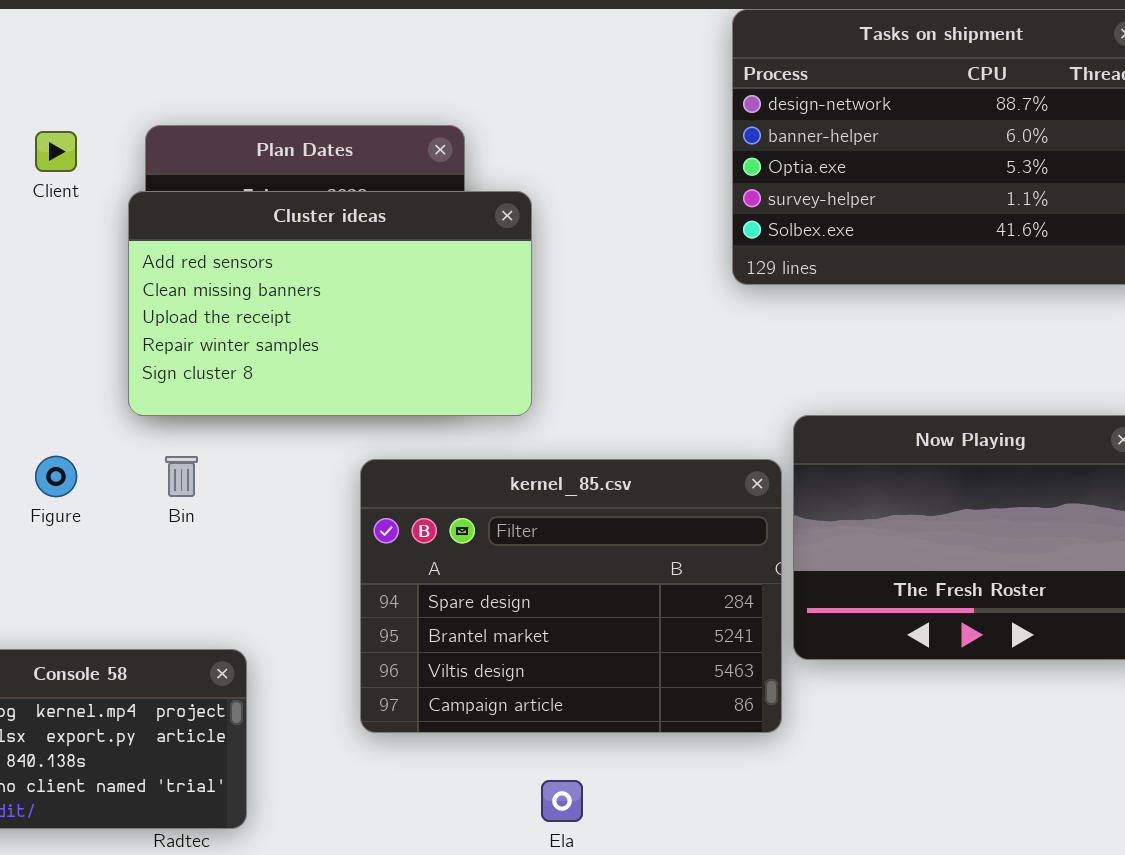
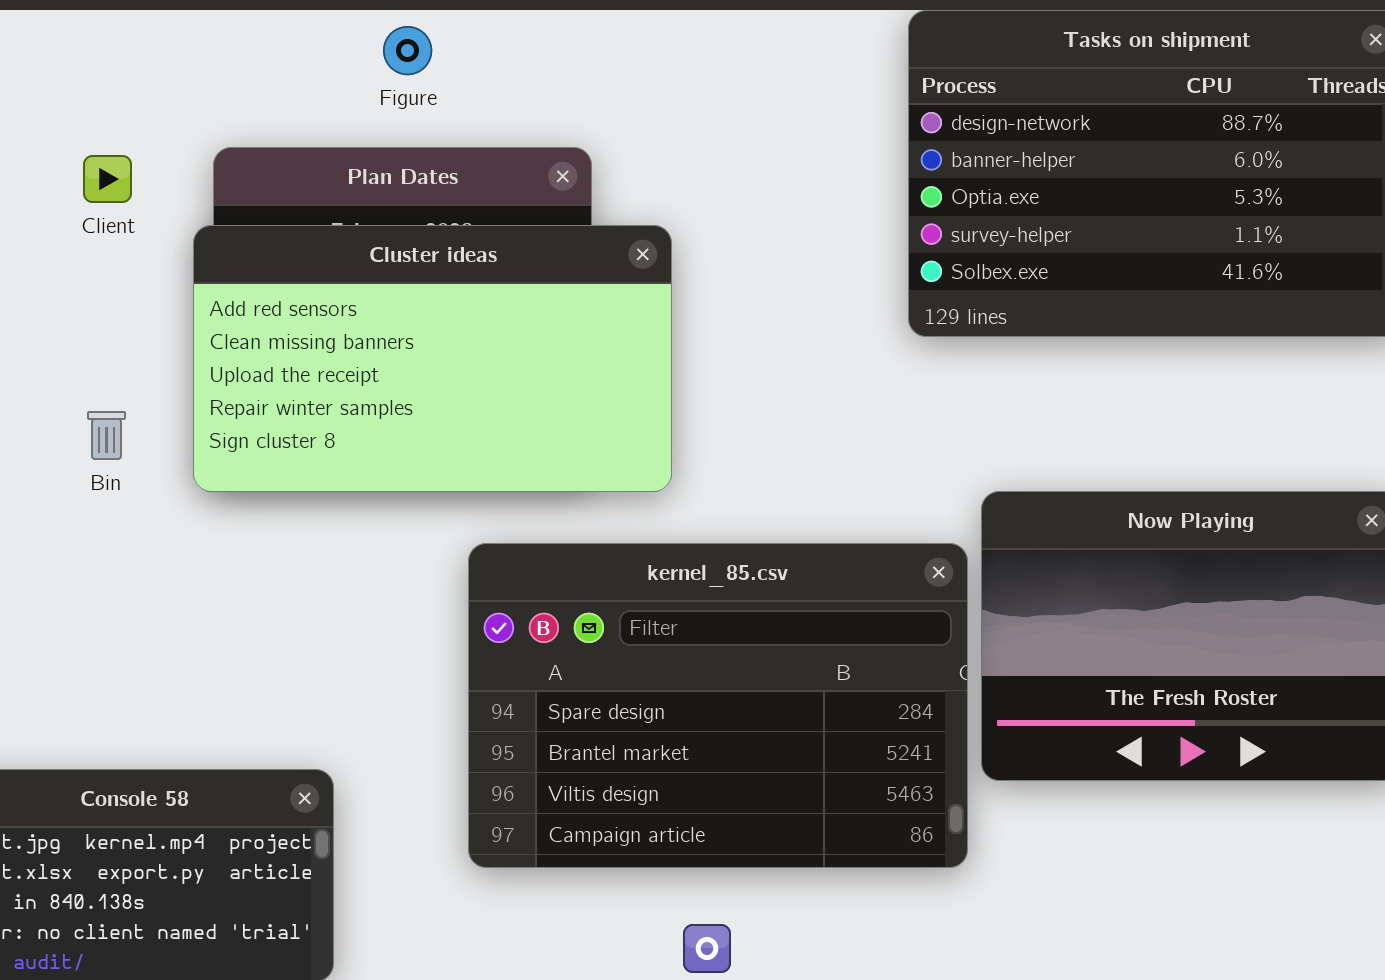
Figure: [35,456,77,497] -> [383,26,432,75], moved
Bin: [165,456,198,497] -> [87,411,126,460], moved

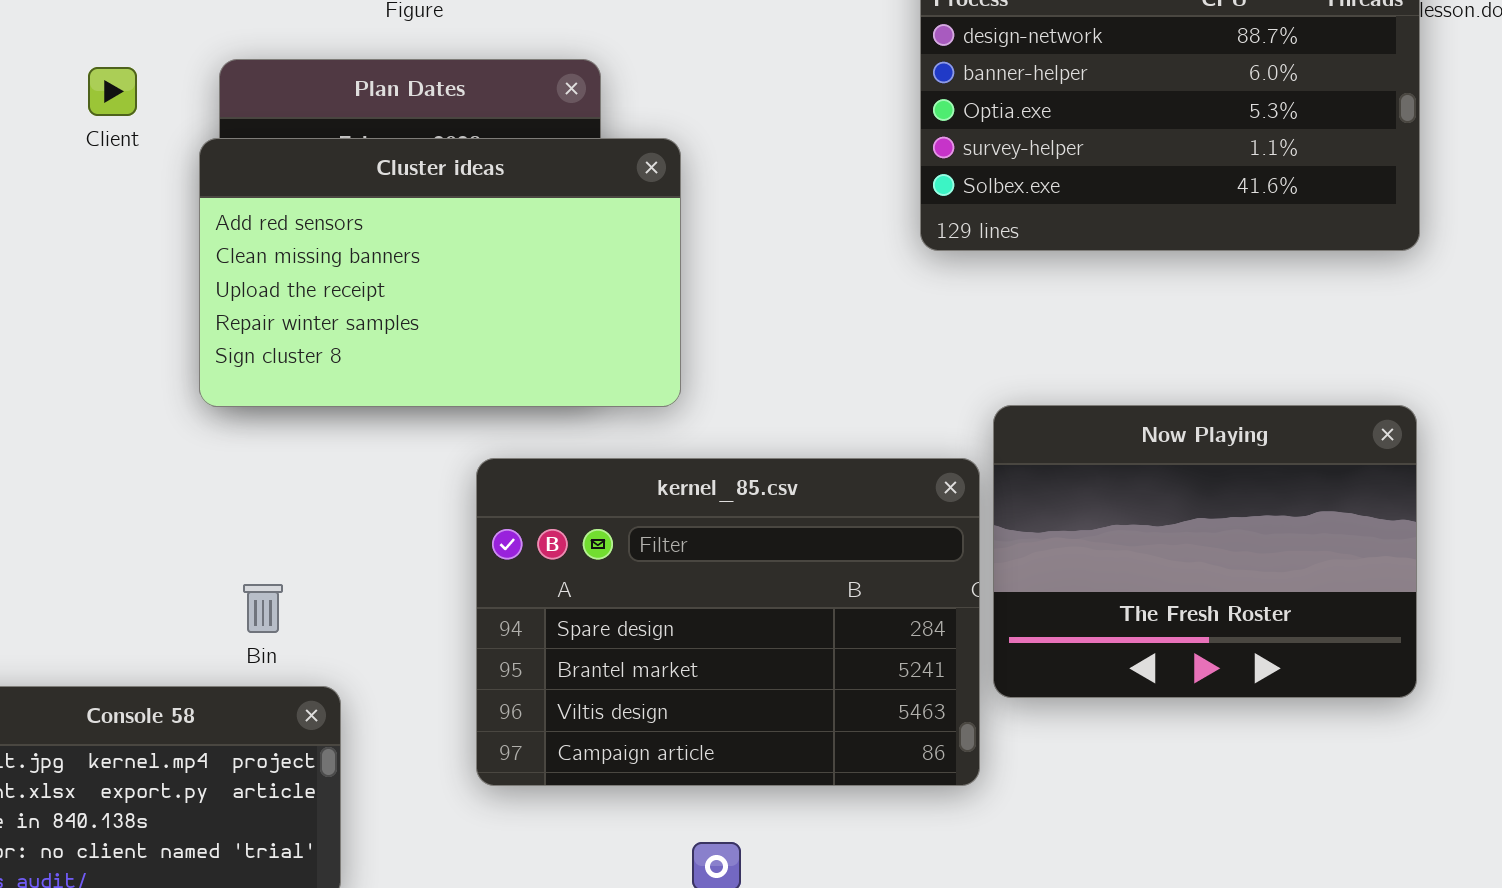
Bin: [87,411,126,460] -> [243,584,283,633], moved

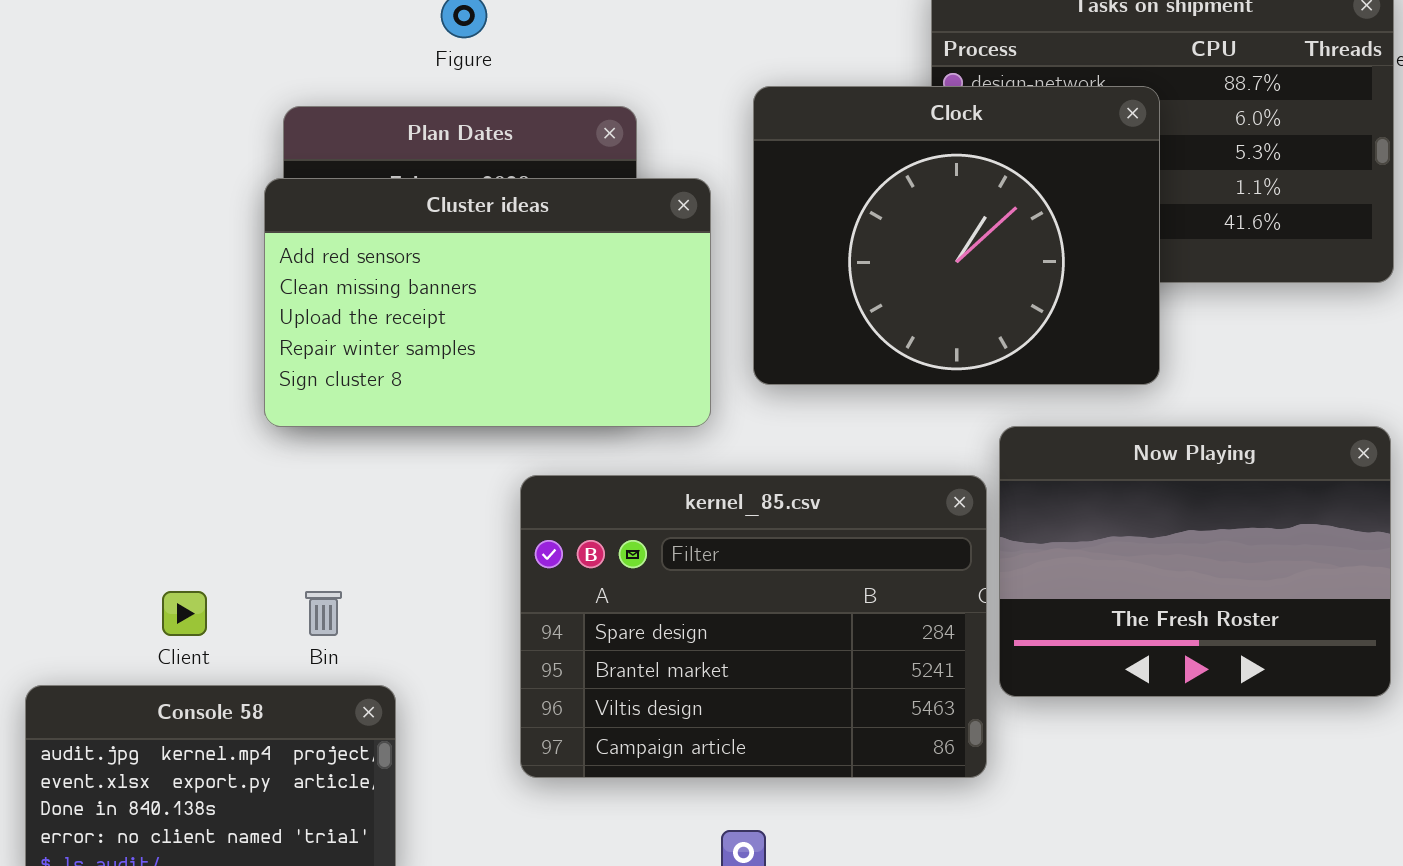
Clock: none -> [753,86,1160,385], opened
Client: [88,67,137,116] -> [162,591,207,636], moved

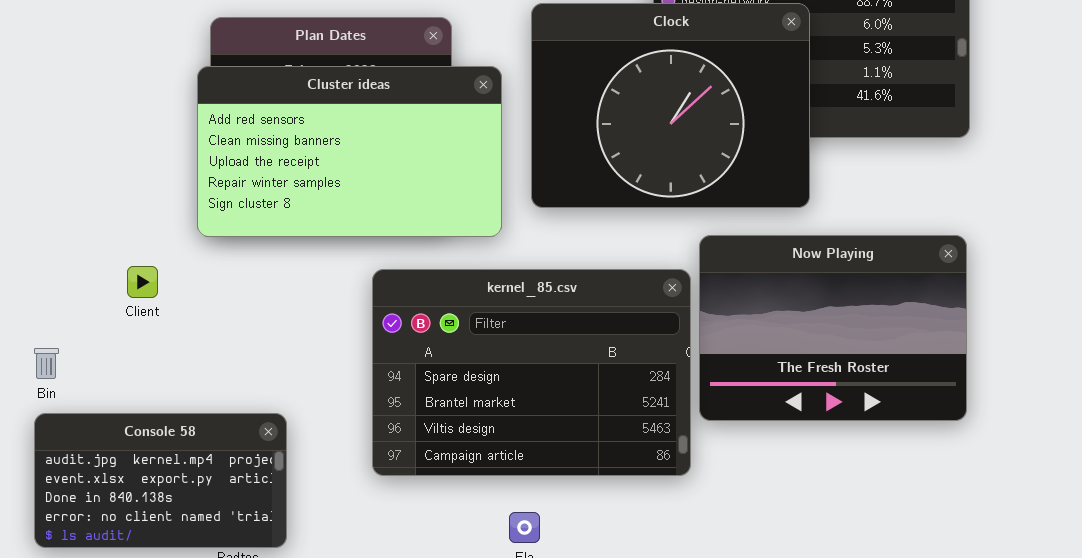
Client: [162,591,207,636] -> [127,266,158,298], moved
Bin: [305,591,342,636] -> [34,348,59,379], moved

